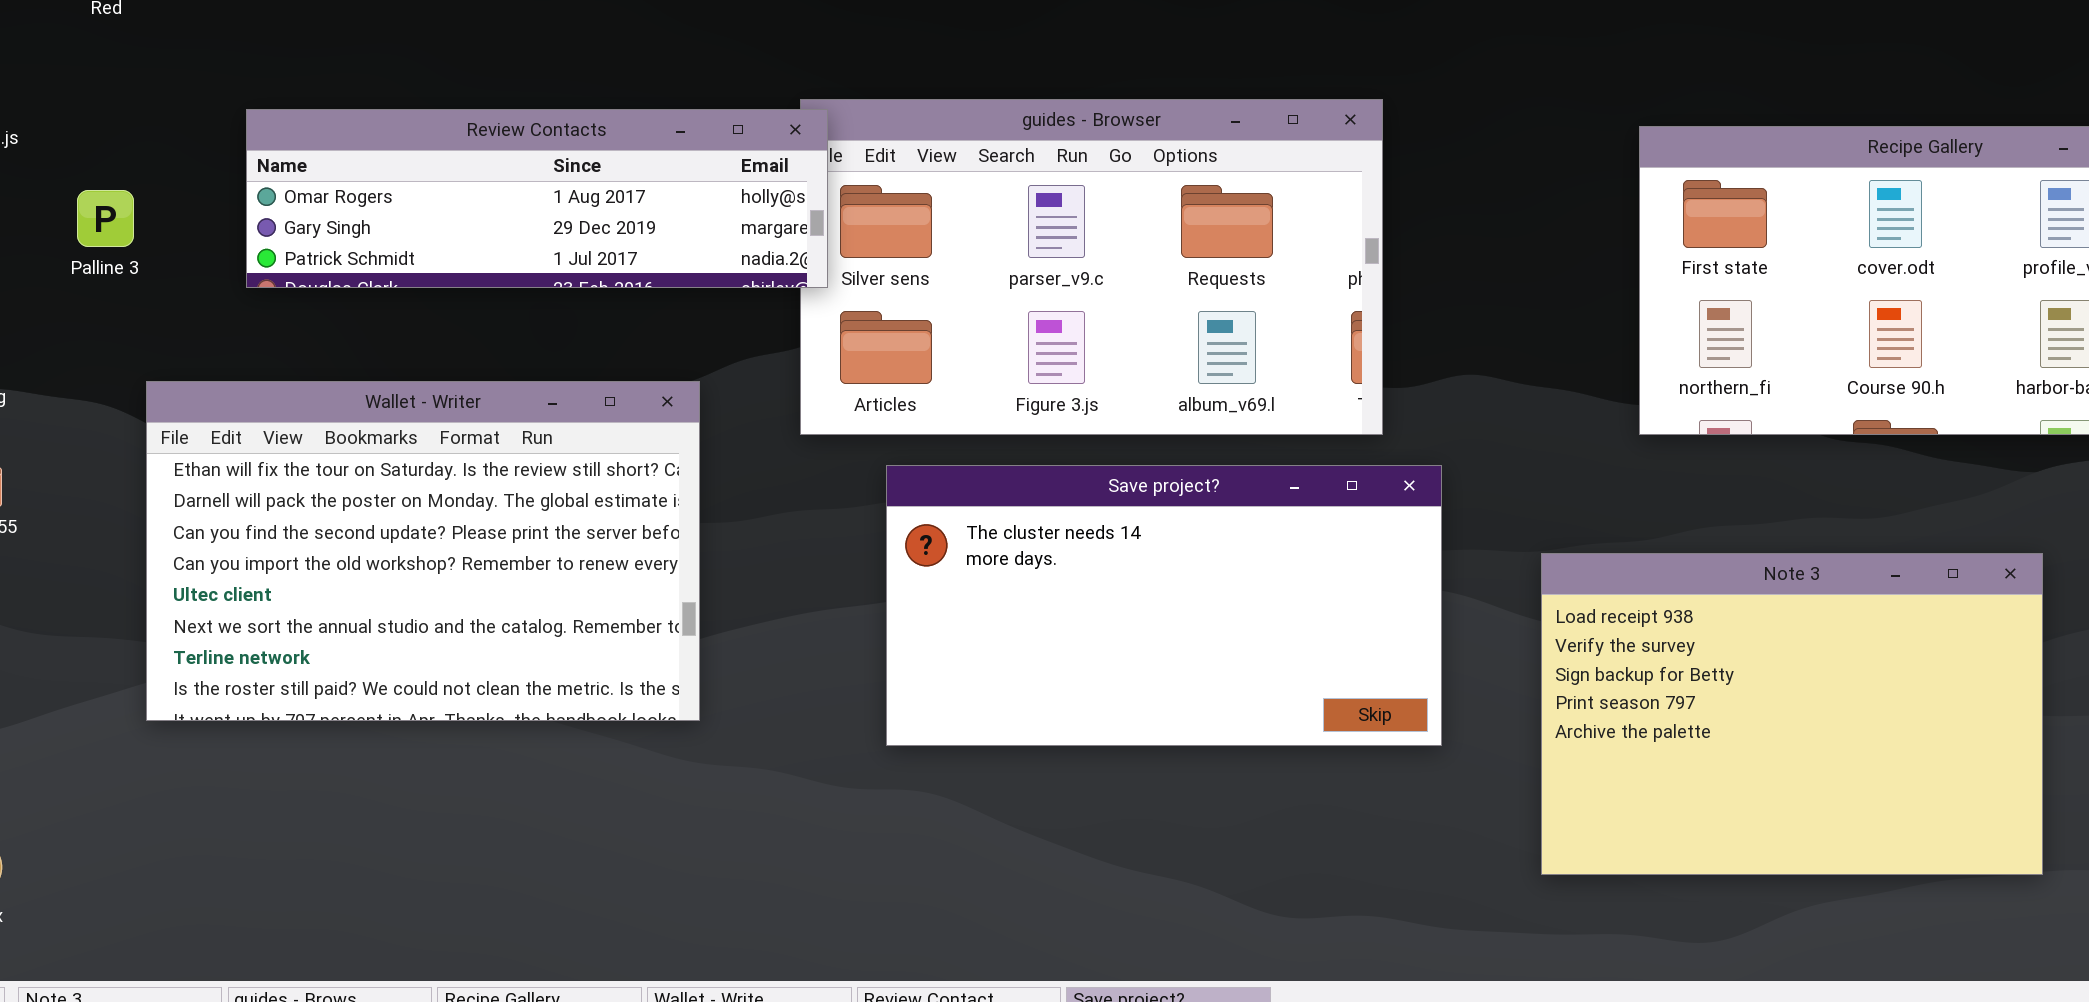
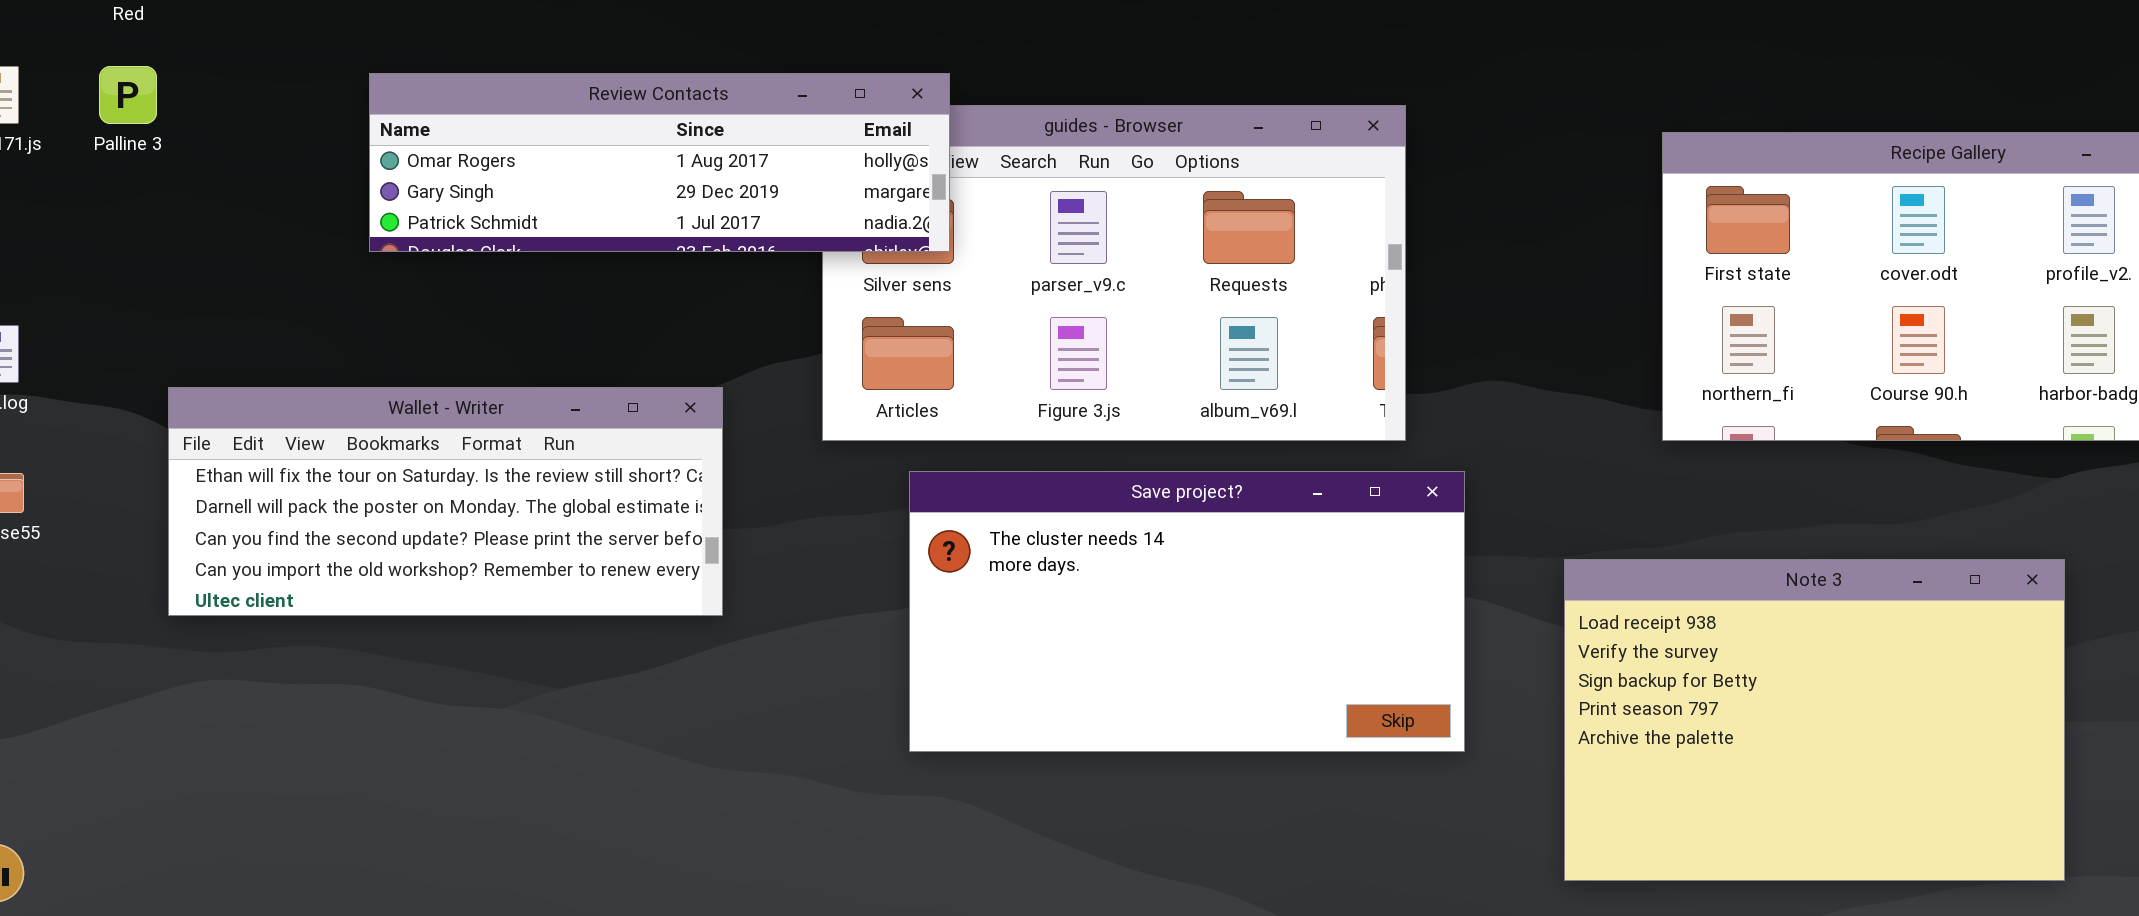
Review Contacts: [246,109,828,288] -> [369,73,950,252], moved
Palline 3: [77,190,134,247] -> [99,66,157,124], moved
Wallet - Writer: [146,381,700,721] -> [168,387,723,616], resized

